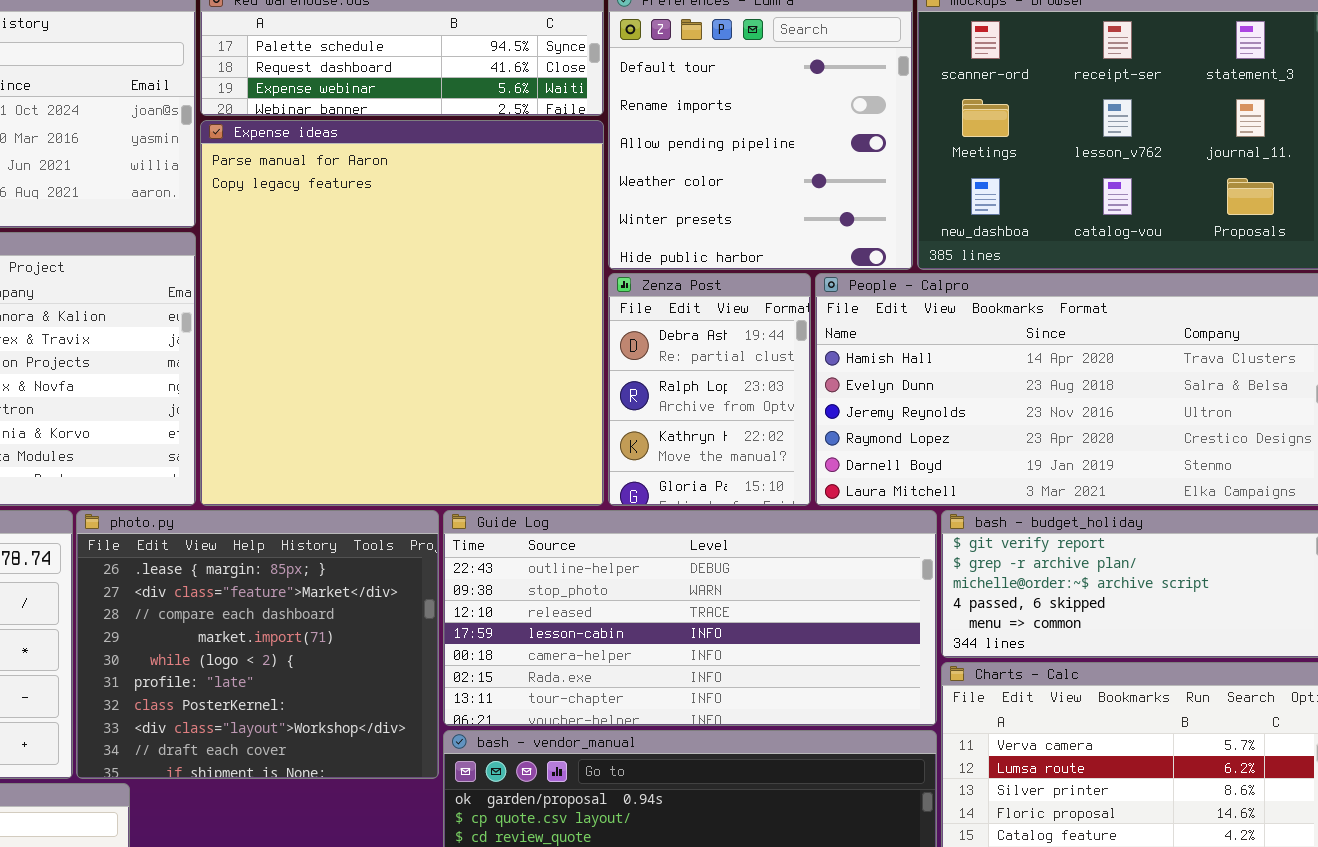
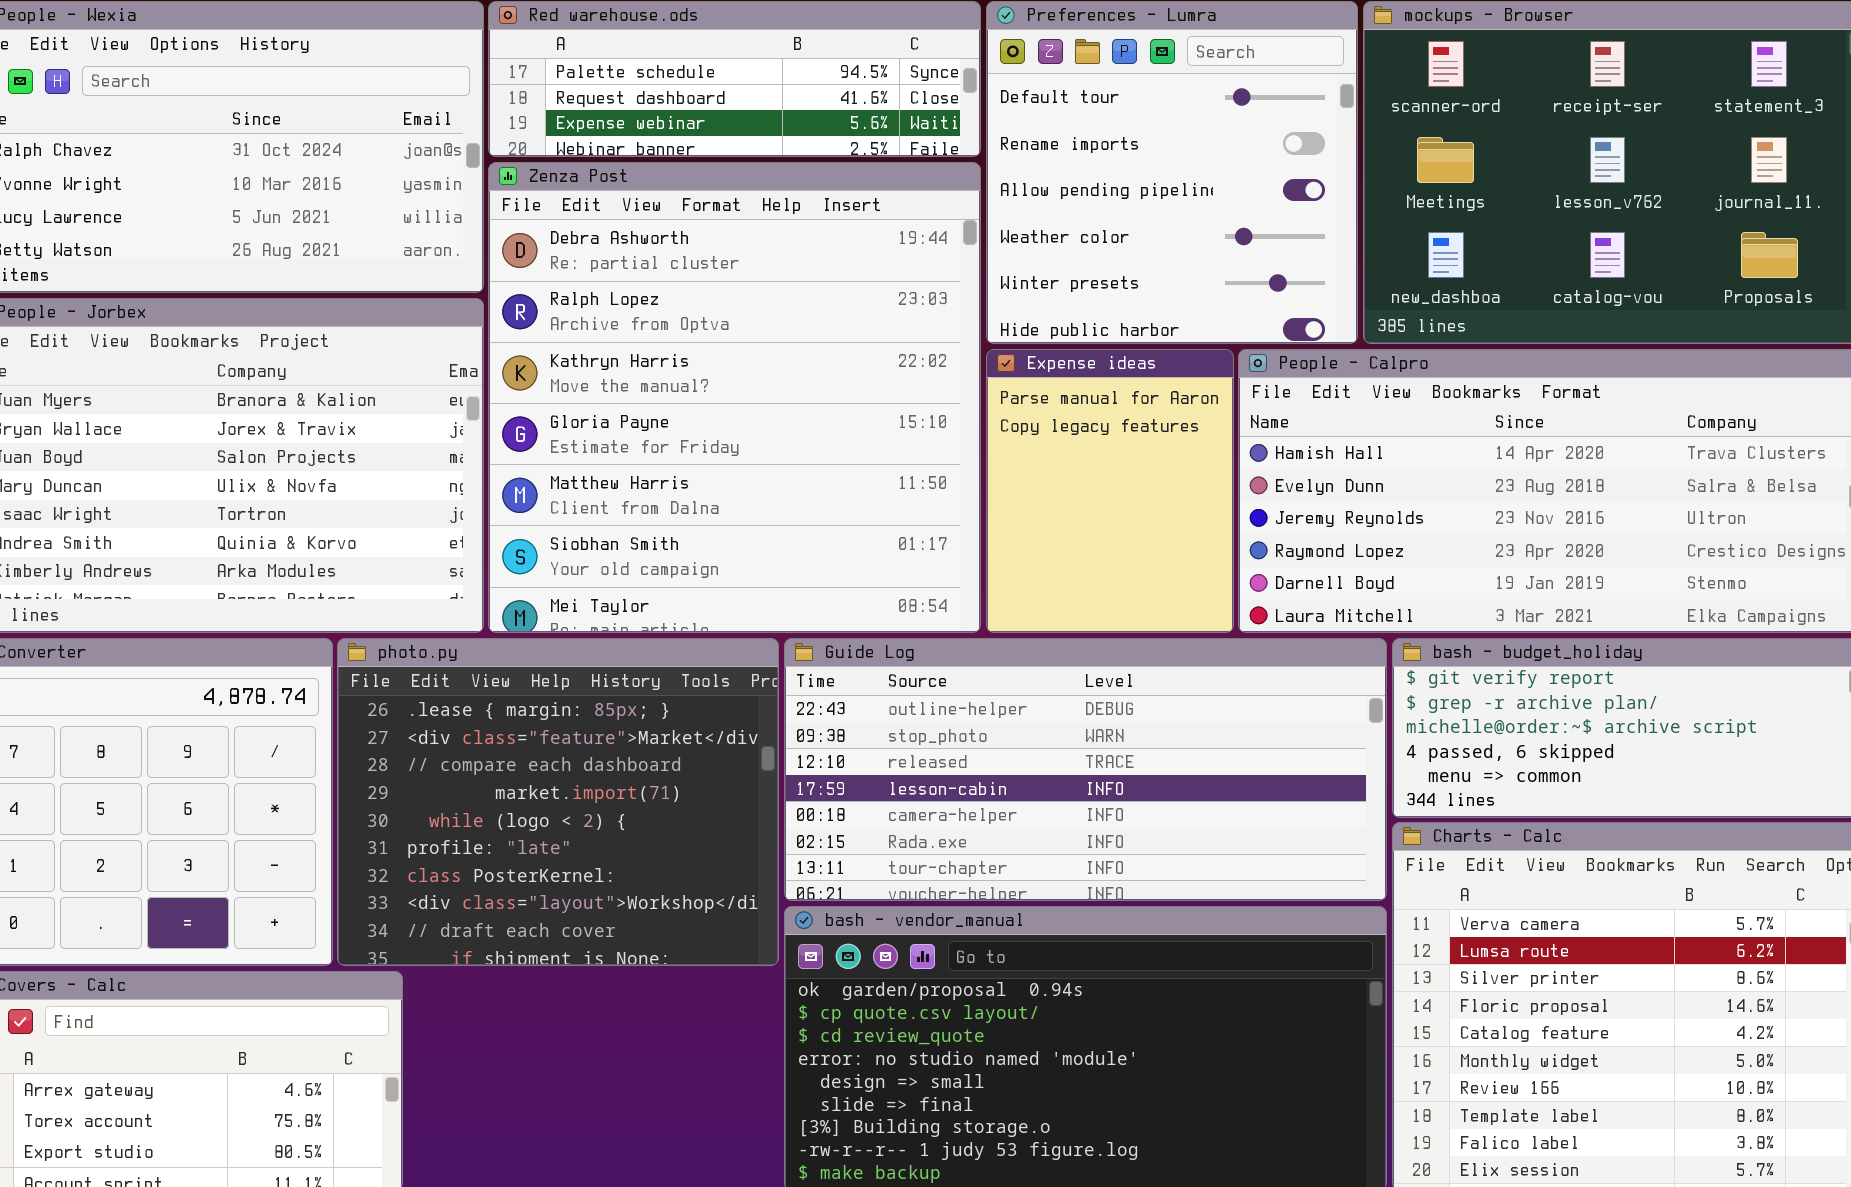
Expense ideas: [200,120,604,506] -> [986,349,1234,633], moved, resized
Zenza Post: [608,273,811,506] -> [488,162,981,633], moved, resized

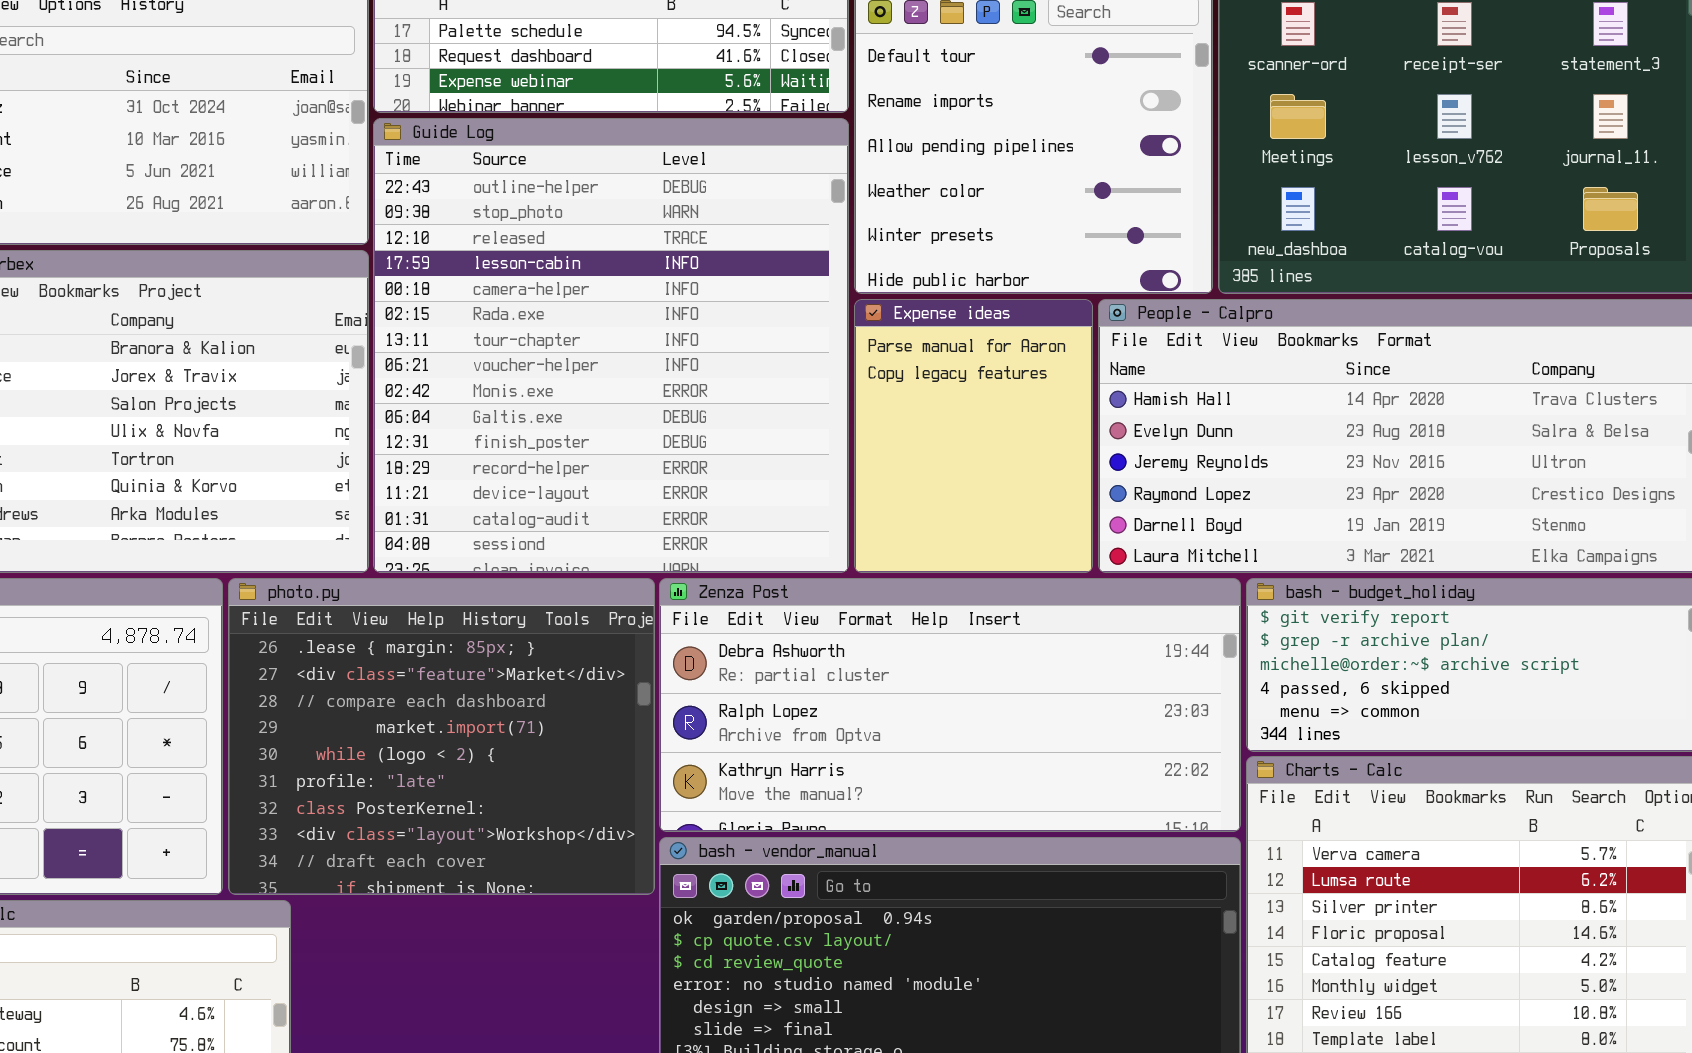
Zenza Post: [488,162,981,633] -> [659,578,1241,832], moved, resized
Guide Log: [784,638,1387,901] -> [373,118,849,573], moved, resized

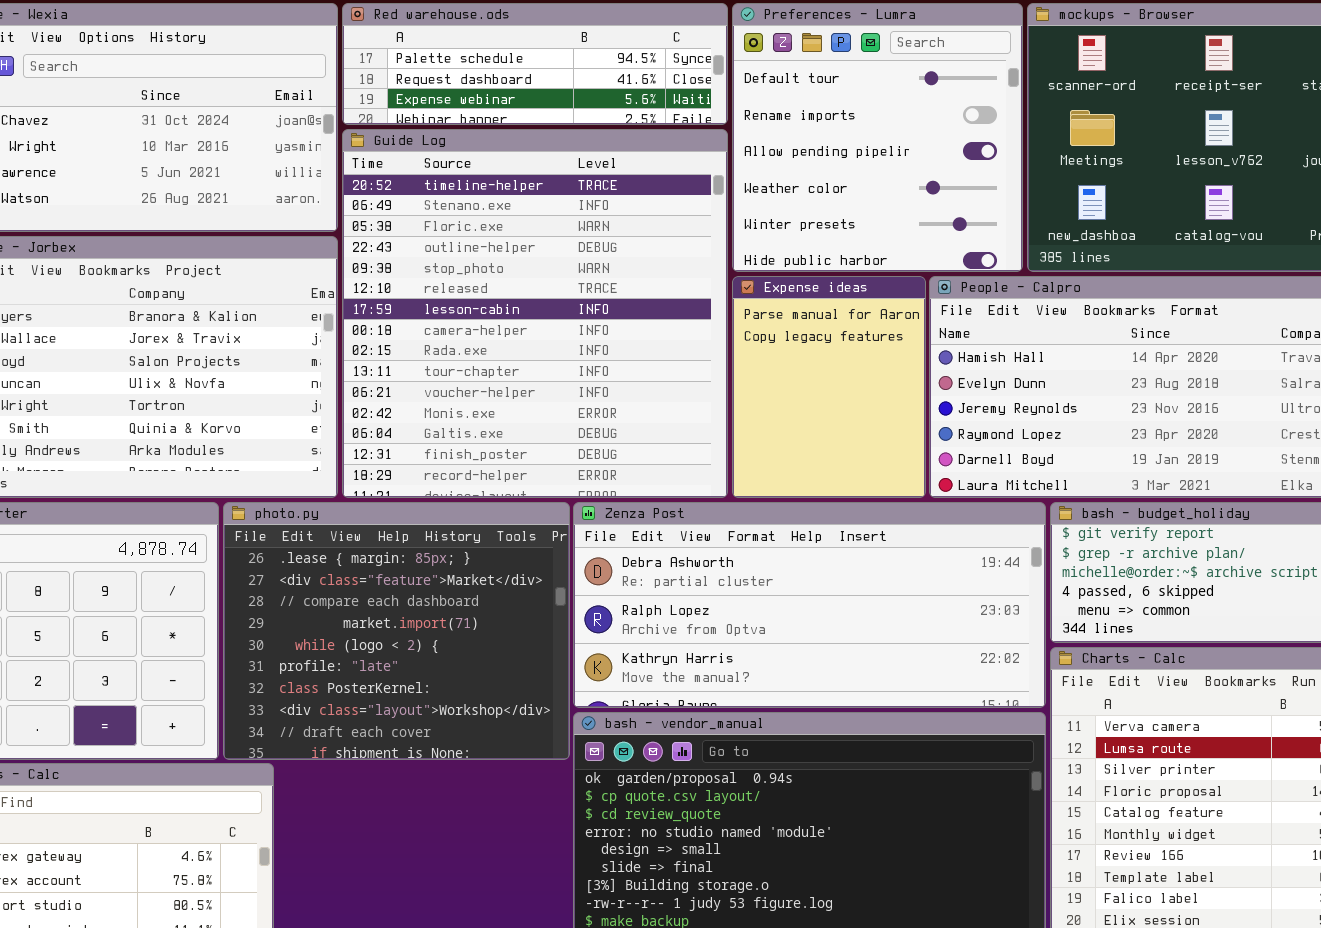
Guide Log: [373,118,849,573] -> [342,129,728,498], scrolled up 3 rows

